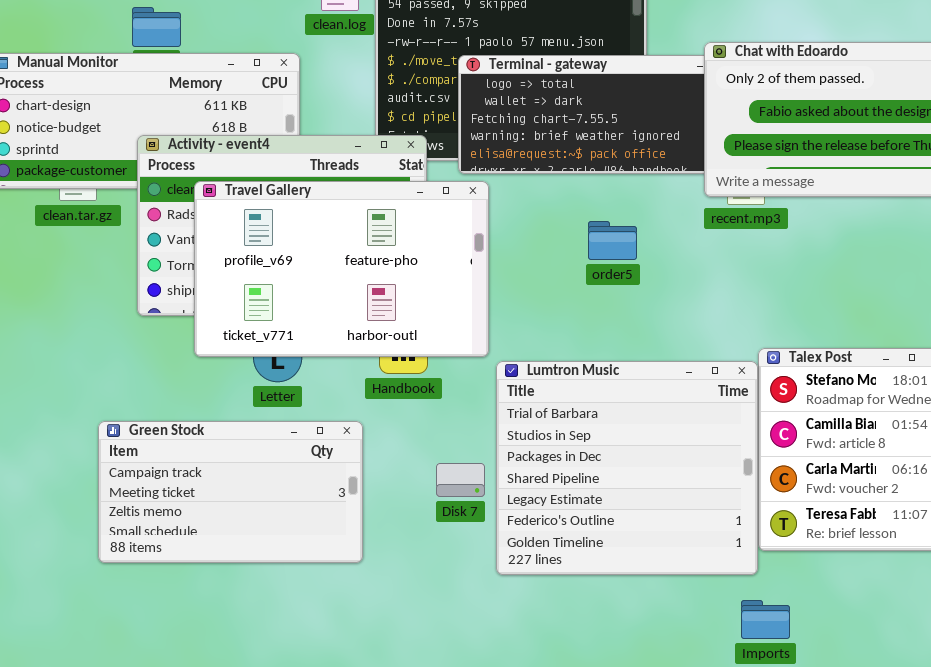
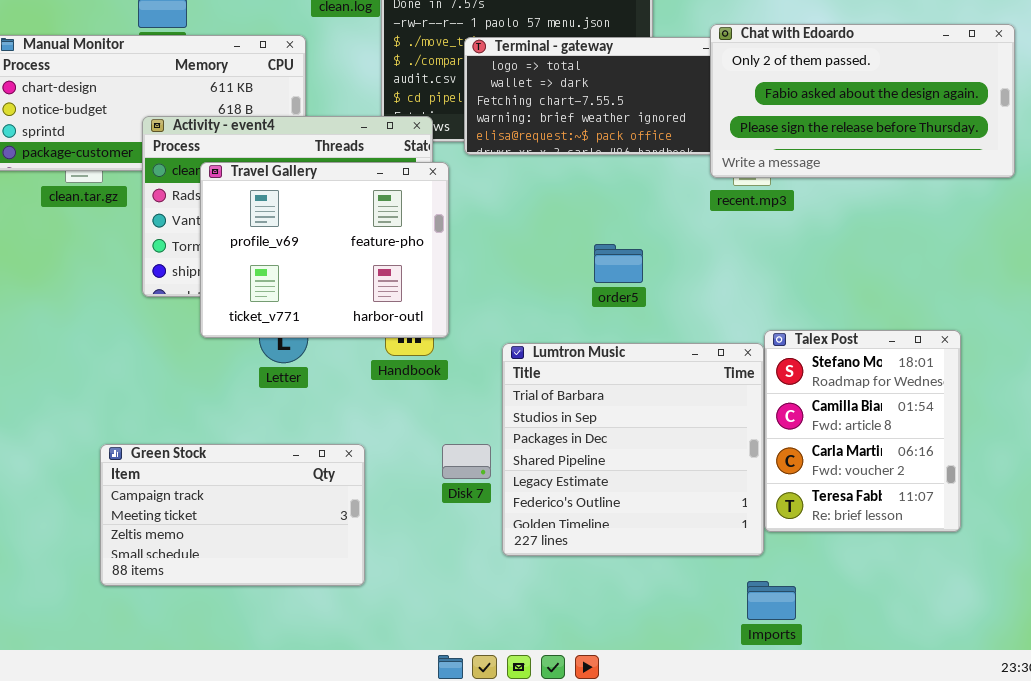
Travel Gallery: [194,181,489,357] -> [200,162,449,338], resized
order5: [588,221,637,260] -> [594,244,643,283], moved
Green Stock: [98,421,363,563] -> [100,444,365,586], moved

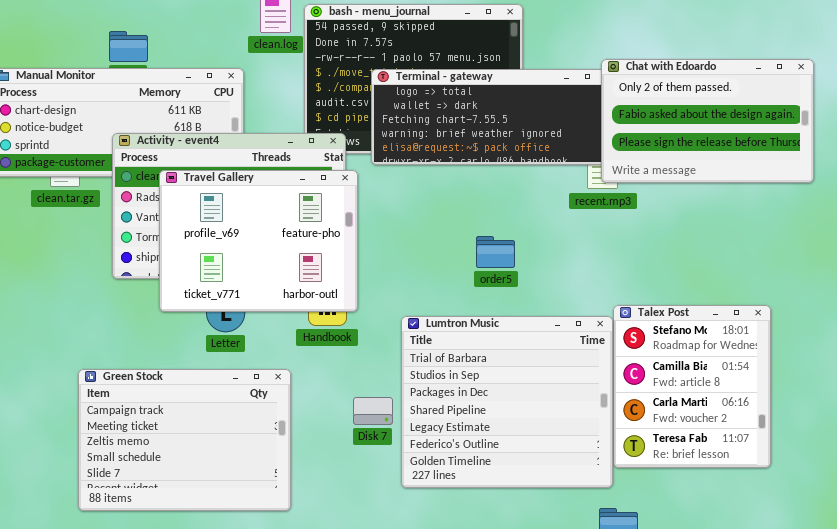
Chat with Edoardo: [710,24,1015,178] -> [601,59,814,183], resized
Green Stock: [100,444,365,586] -> [78,369,291,511], resized

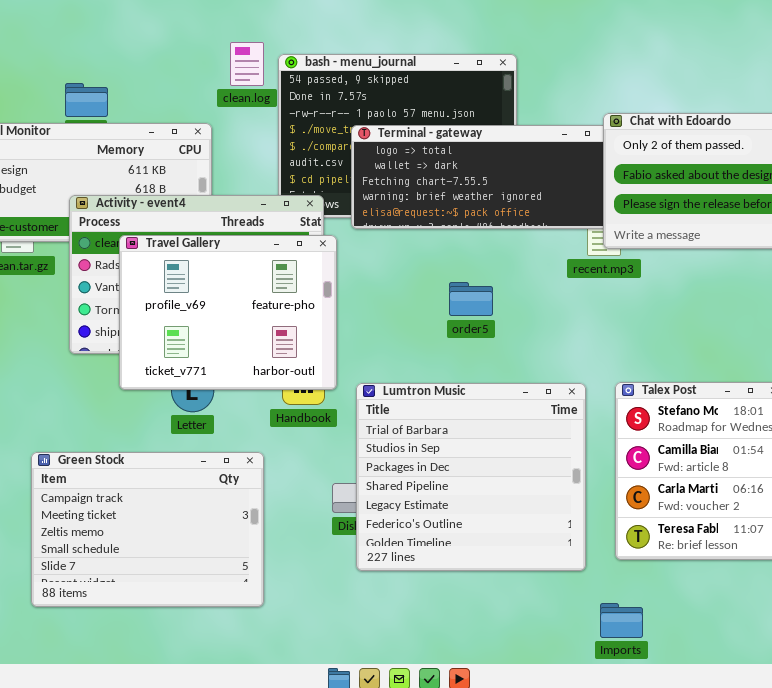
order5: [476,236,515,268] -> [449,282,493,316], moved
Lumtron Music: [401,316,613,488] -> [356,383,586,571], moved

